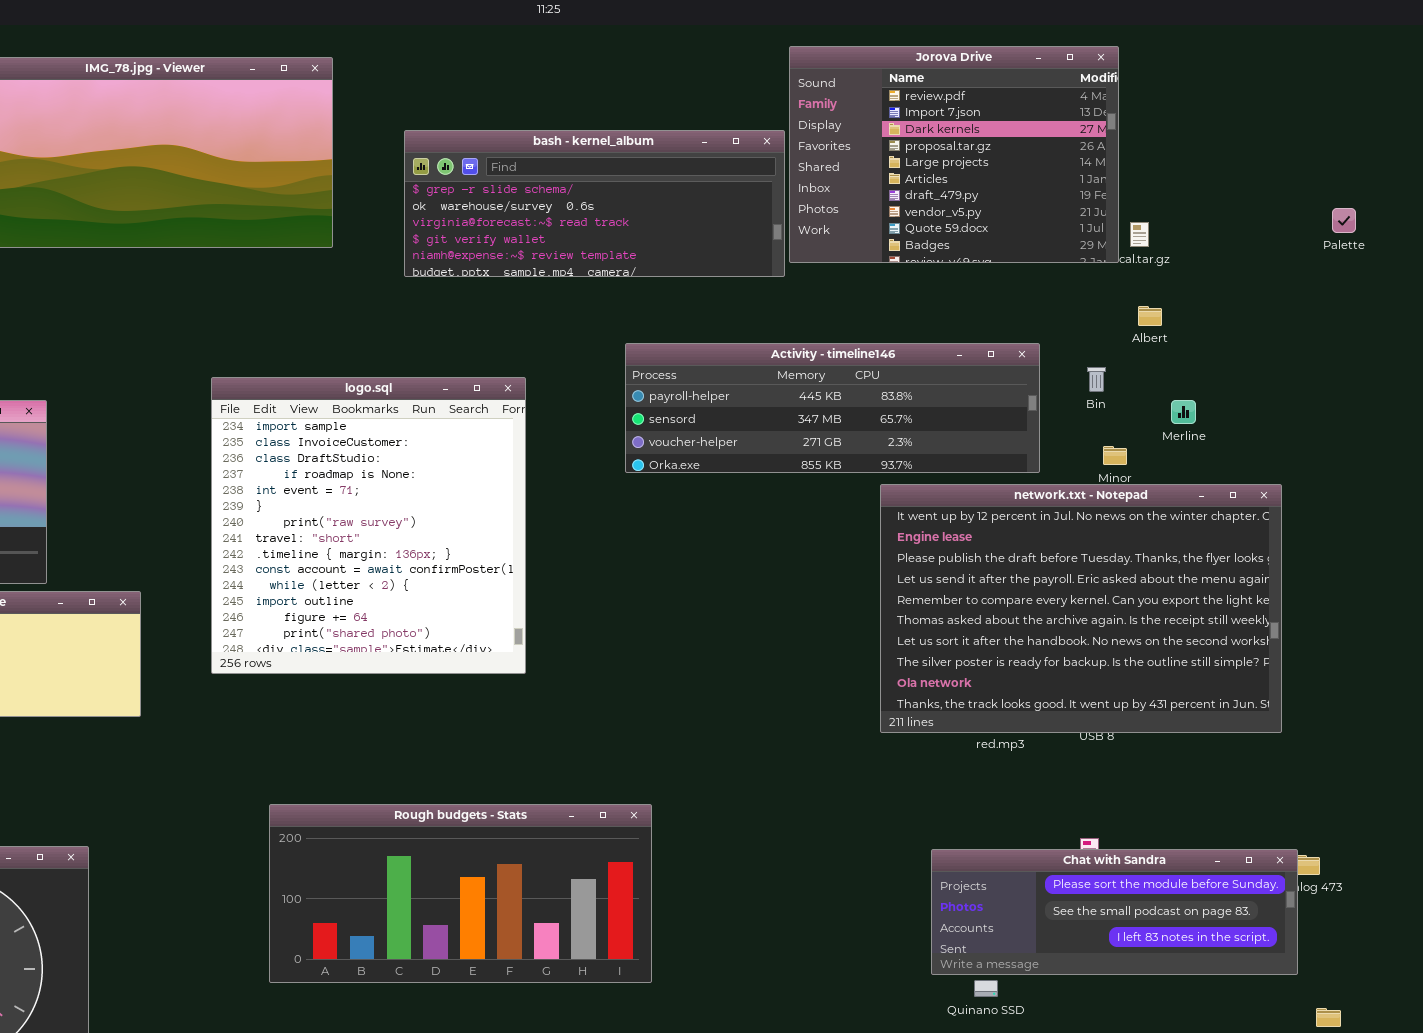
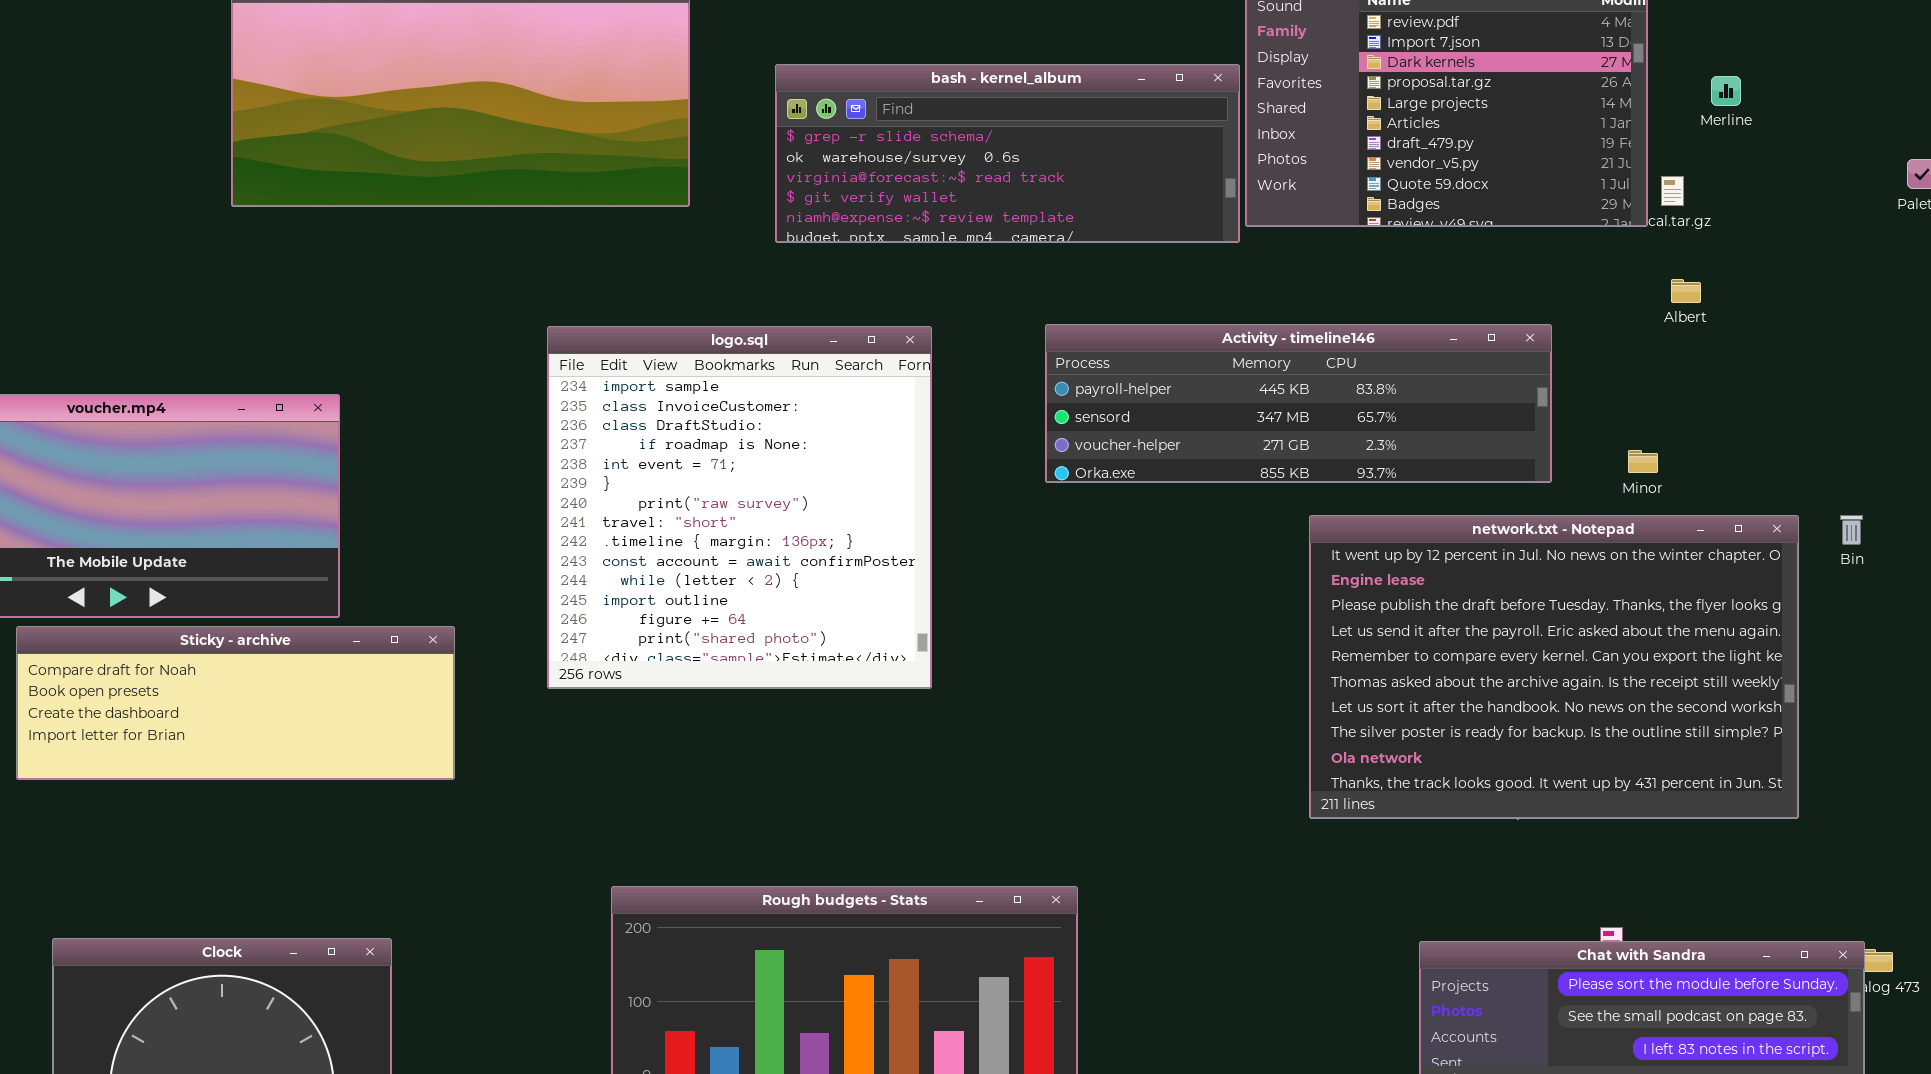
Bin: [1087,367,1106,392] -> [1840,515,1863,545], moved
logo.sql: [211,377,526,674] -> [547,326,932,689], moved
Merline: [1171,400,1196,424] -> [1711,76,1741,106], moved
network.txt - Notepad: [880,484,1282,733] -> [1309,515,1799,819], moved

